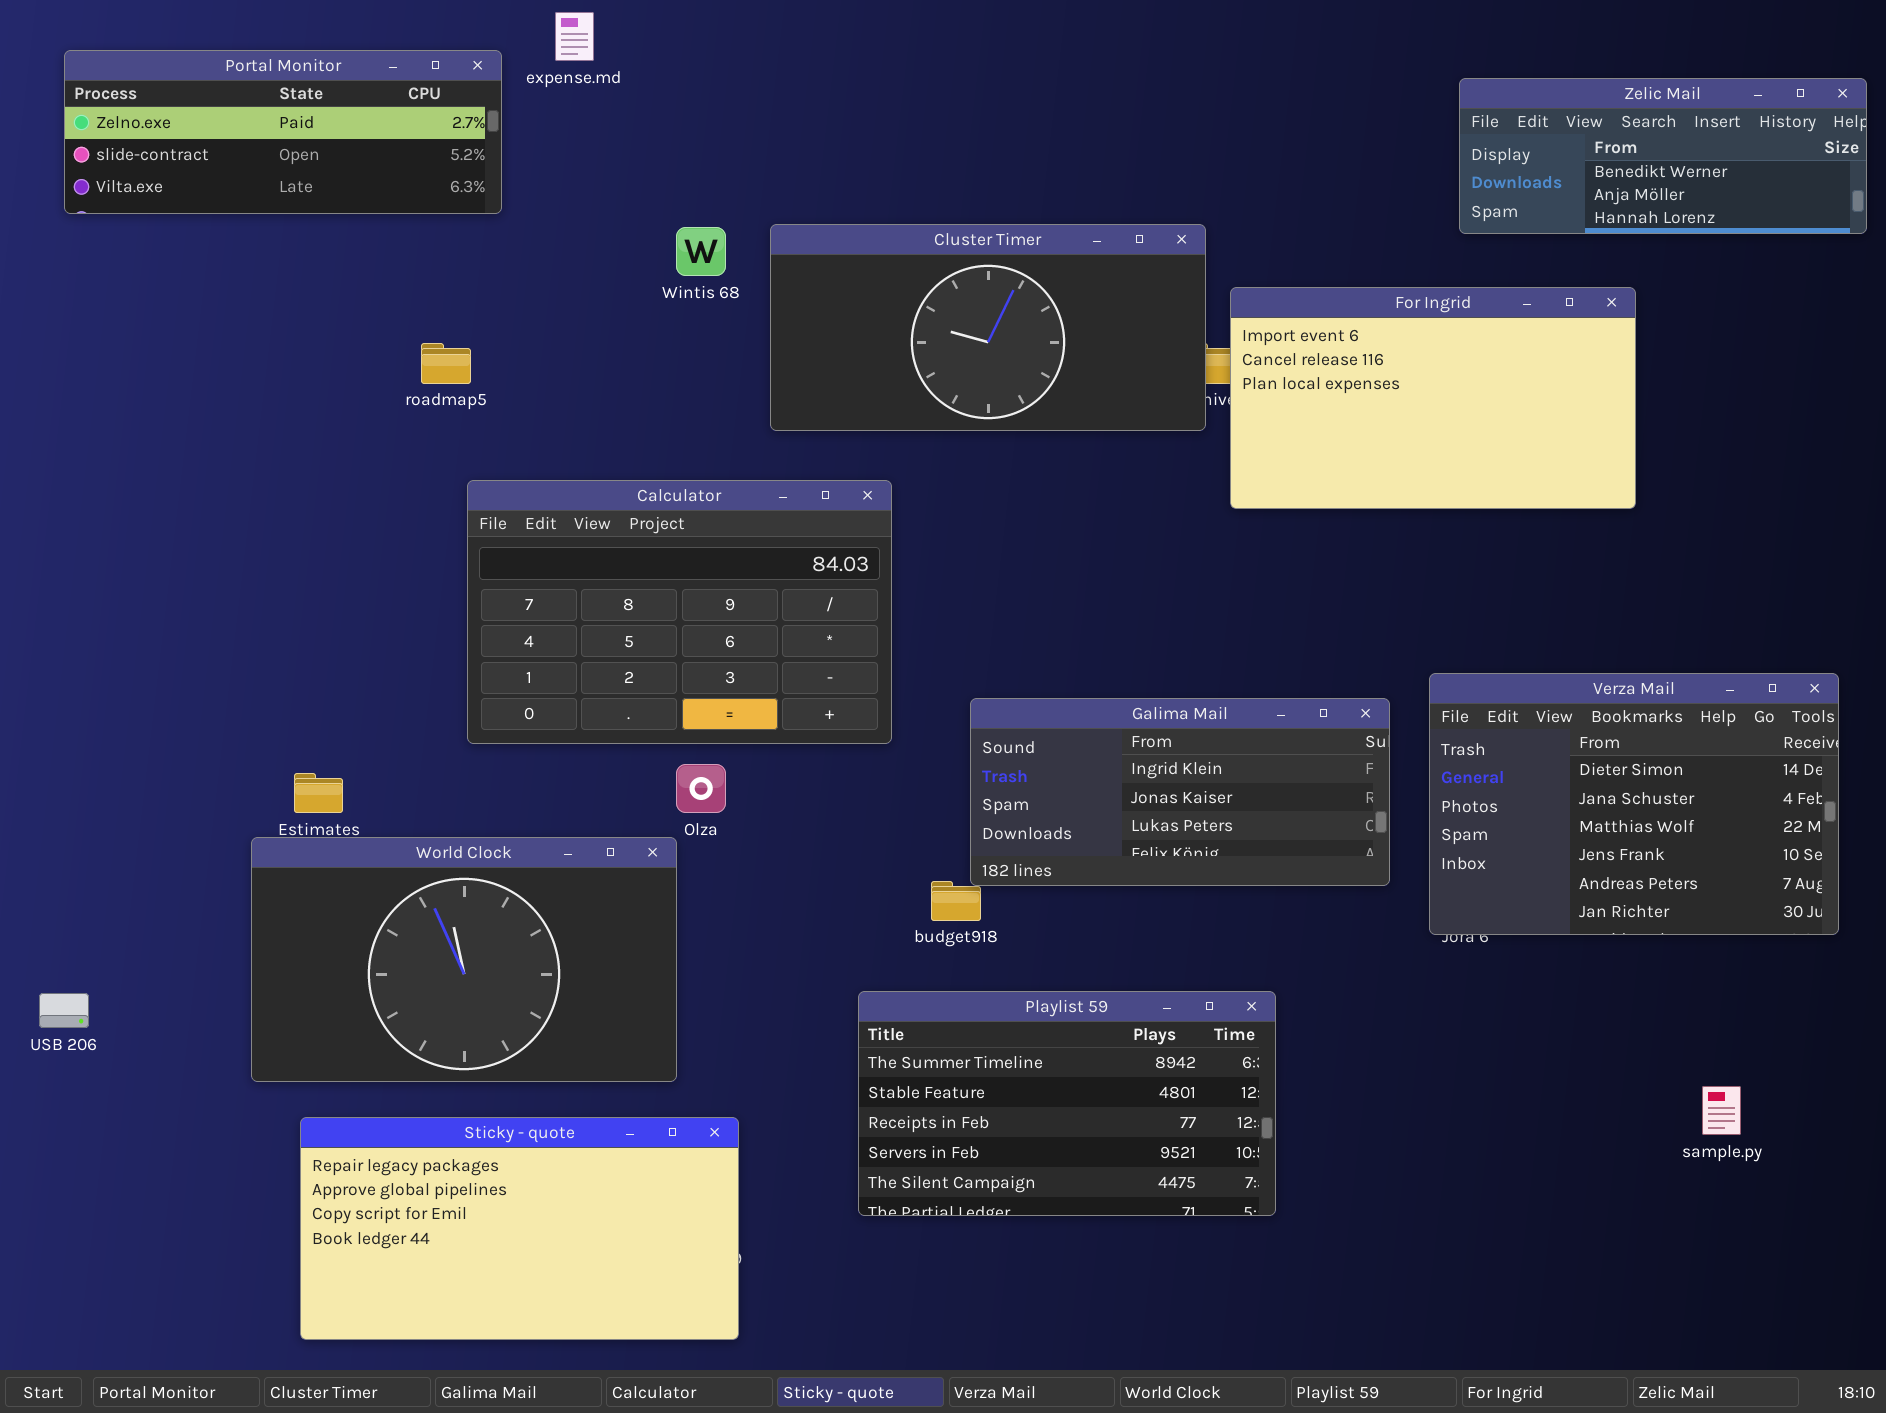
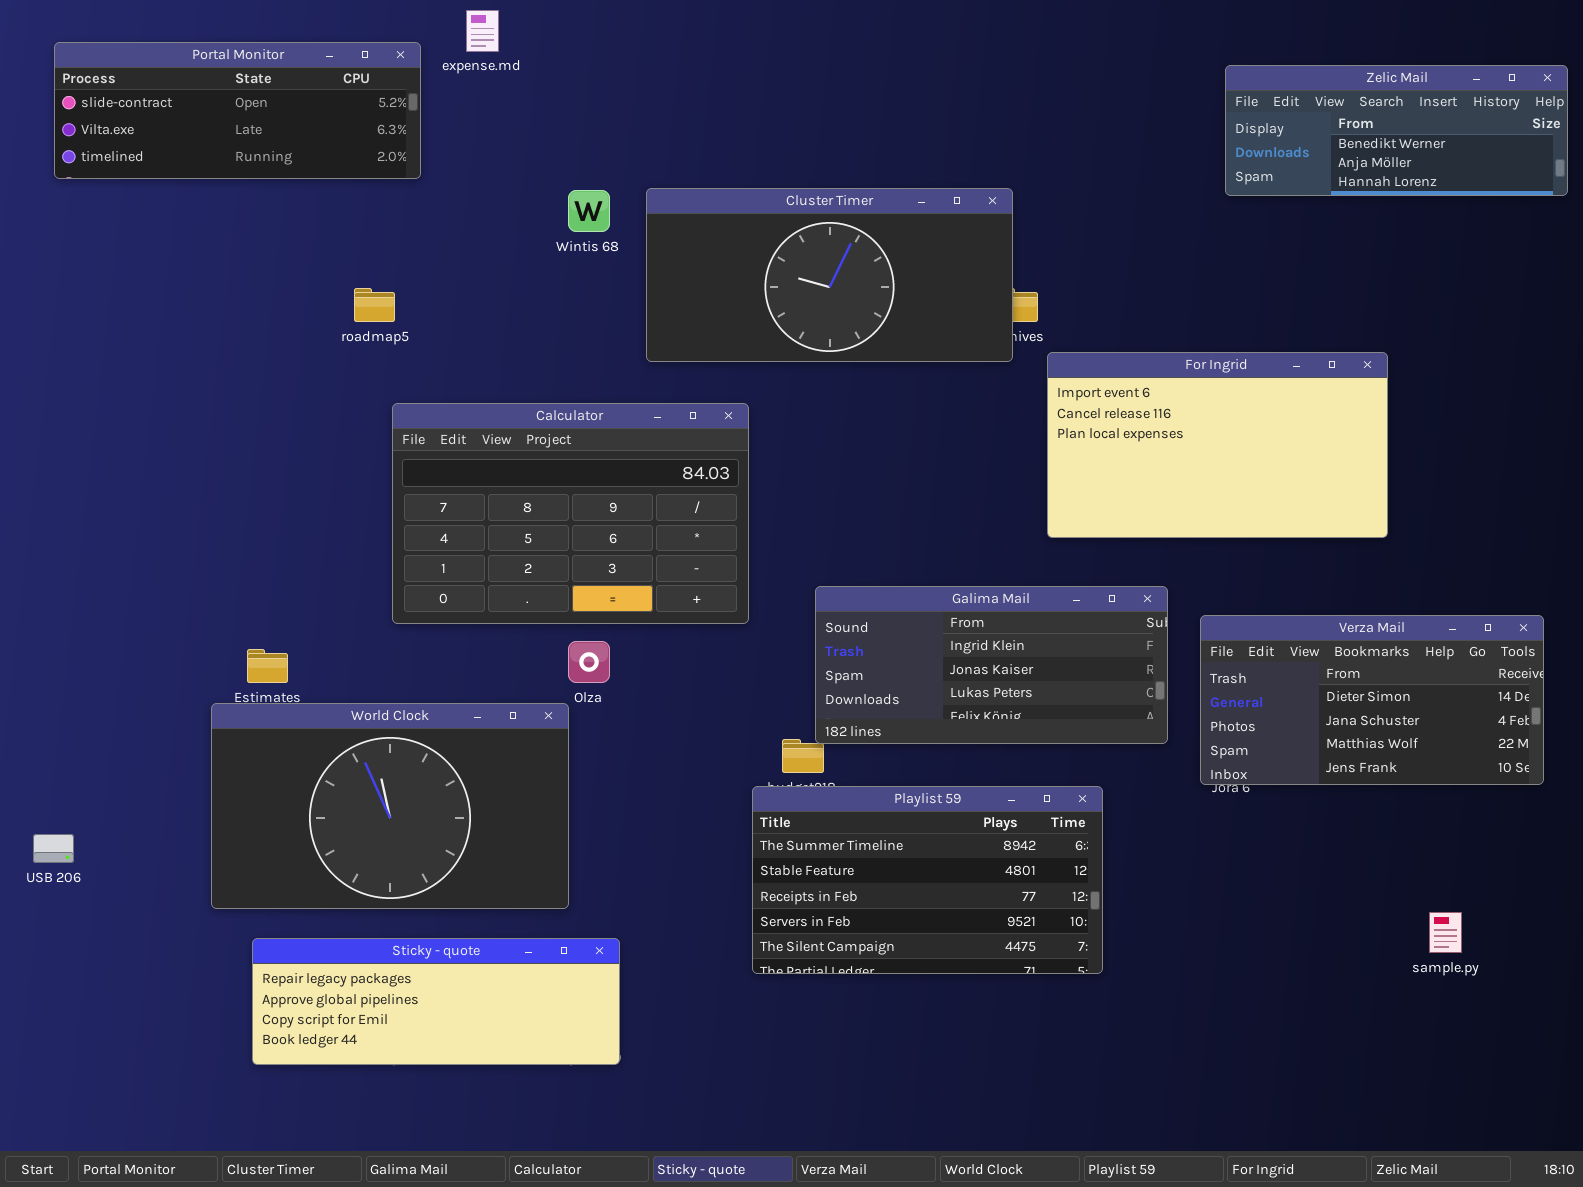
Portal Monitor: [64,50,502,214] -> [54,42,421,179], scrolled down 1 row
For Ingrid: [1230,287,1636,509] -> [1047,352,1388,538], moved
Verza Mail: [1429,673,1839,935] -> [1200,615,1544,785], resized
Playlist 59: [858,991,1276,1216] -> [752,786,1103,974], moved
Sticky - quote: [300,1117,739,1340] -> [252,938,620,1065], resized

